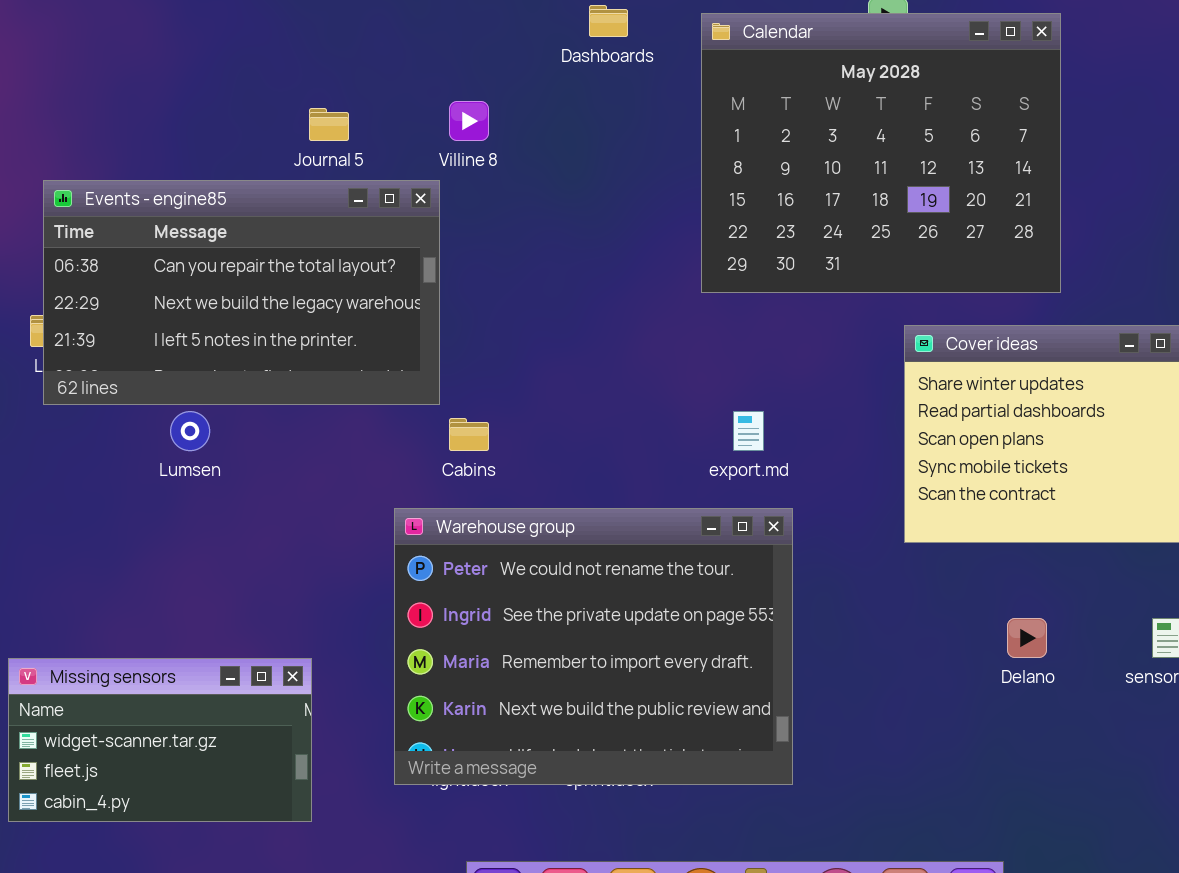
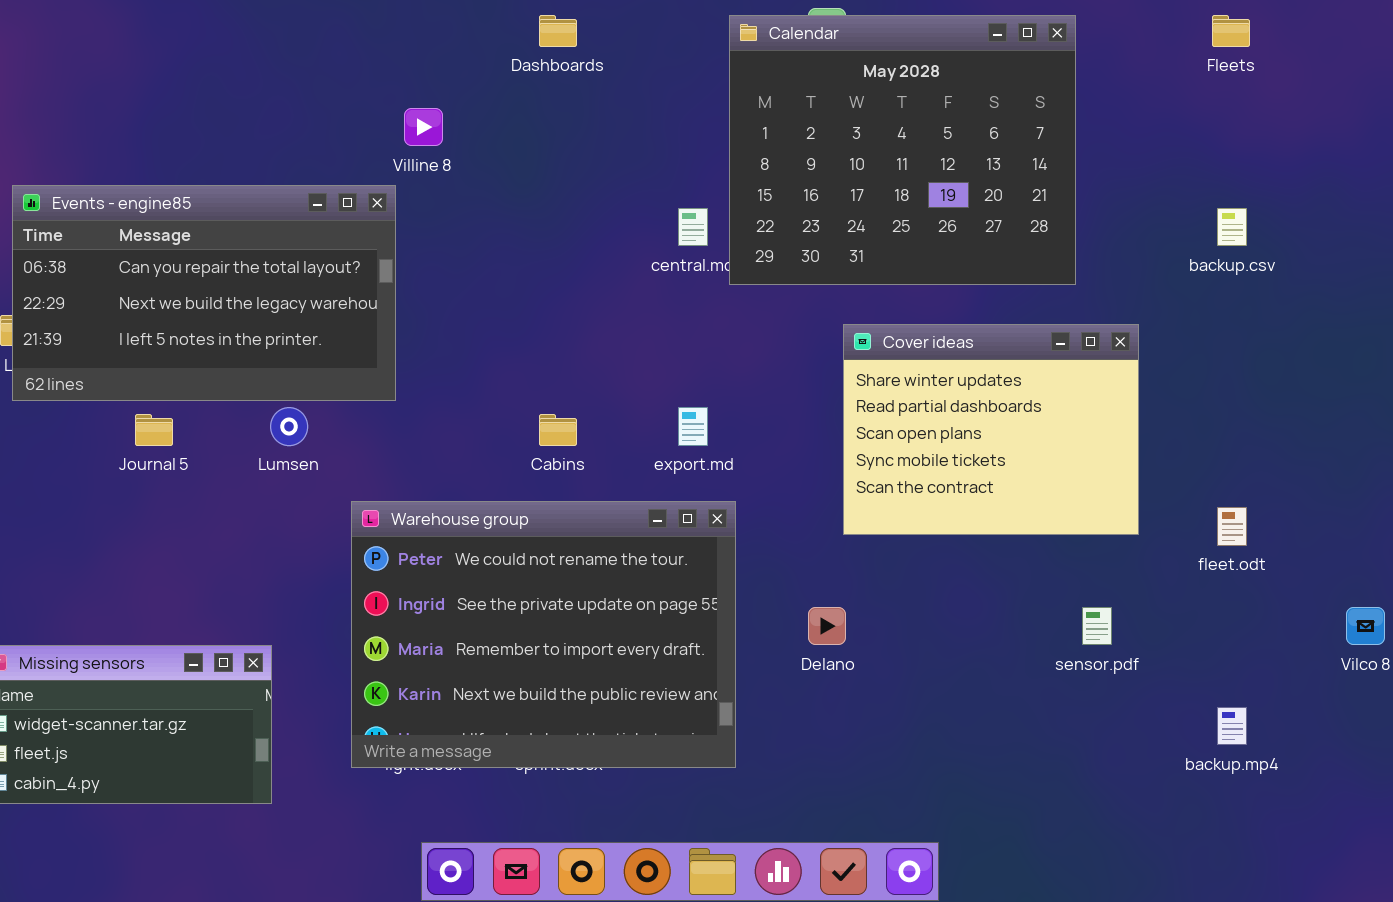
Calendar: [701,13,1061,293] -> [729,15,1076,285], moved
Journal 5: [309,108,349,141] -> [135,414,173,446], moved
Lumsen: [170,411,210,451] -> [270,407,308,446], moved
Cabins: [449,418,489,451] -> [539,414,577,446], moved
Delano: [1007,618,1047,658] -> [808,607,846,645], moved

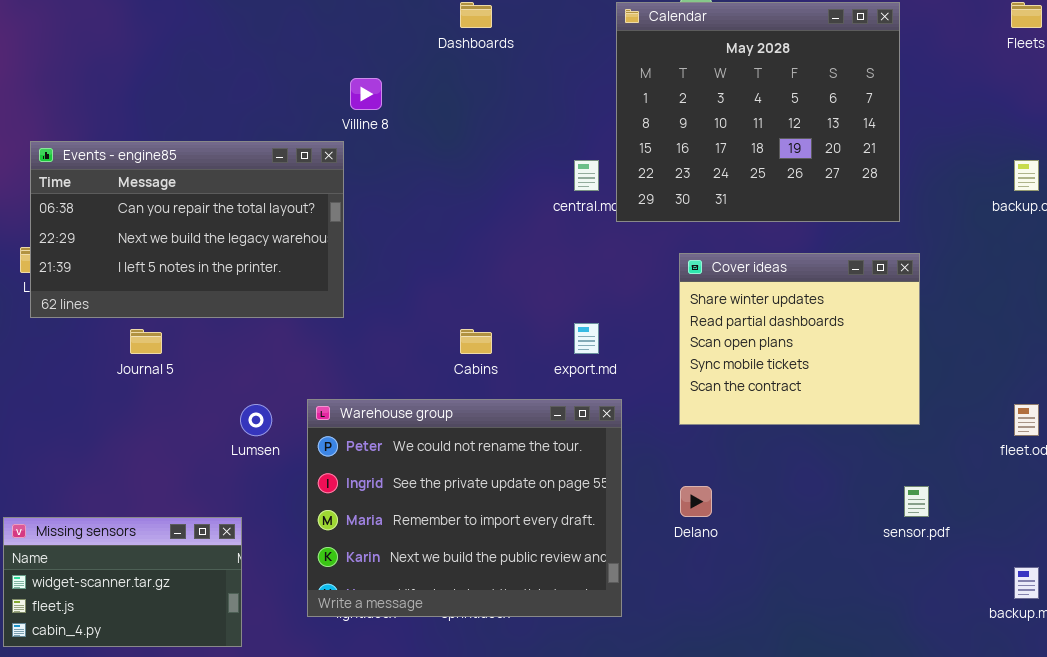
Cover ideas: [843,324,1139,535] -> [679,253,920,425], moved
Lumsen: [270,407,308,446] -> [240,404,272,436], moved

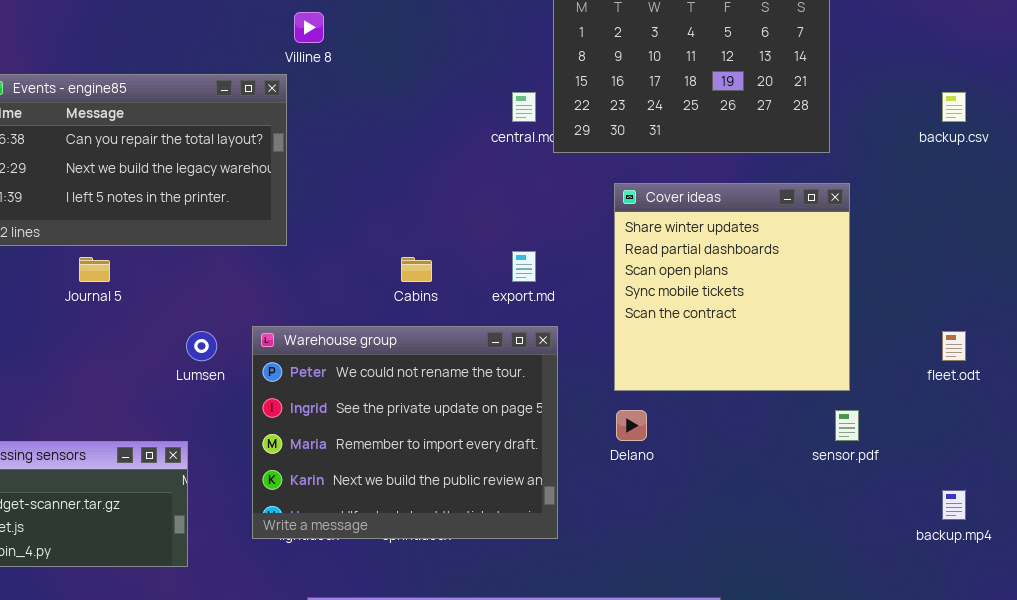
Cover ideas: [679,253,920,425] -> [614,183,850,391], resized

